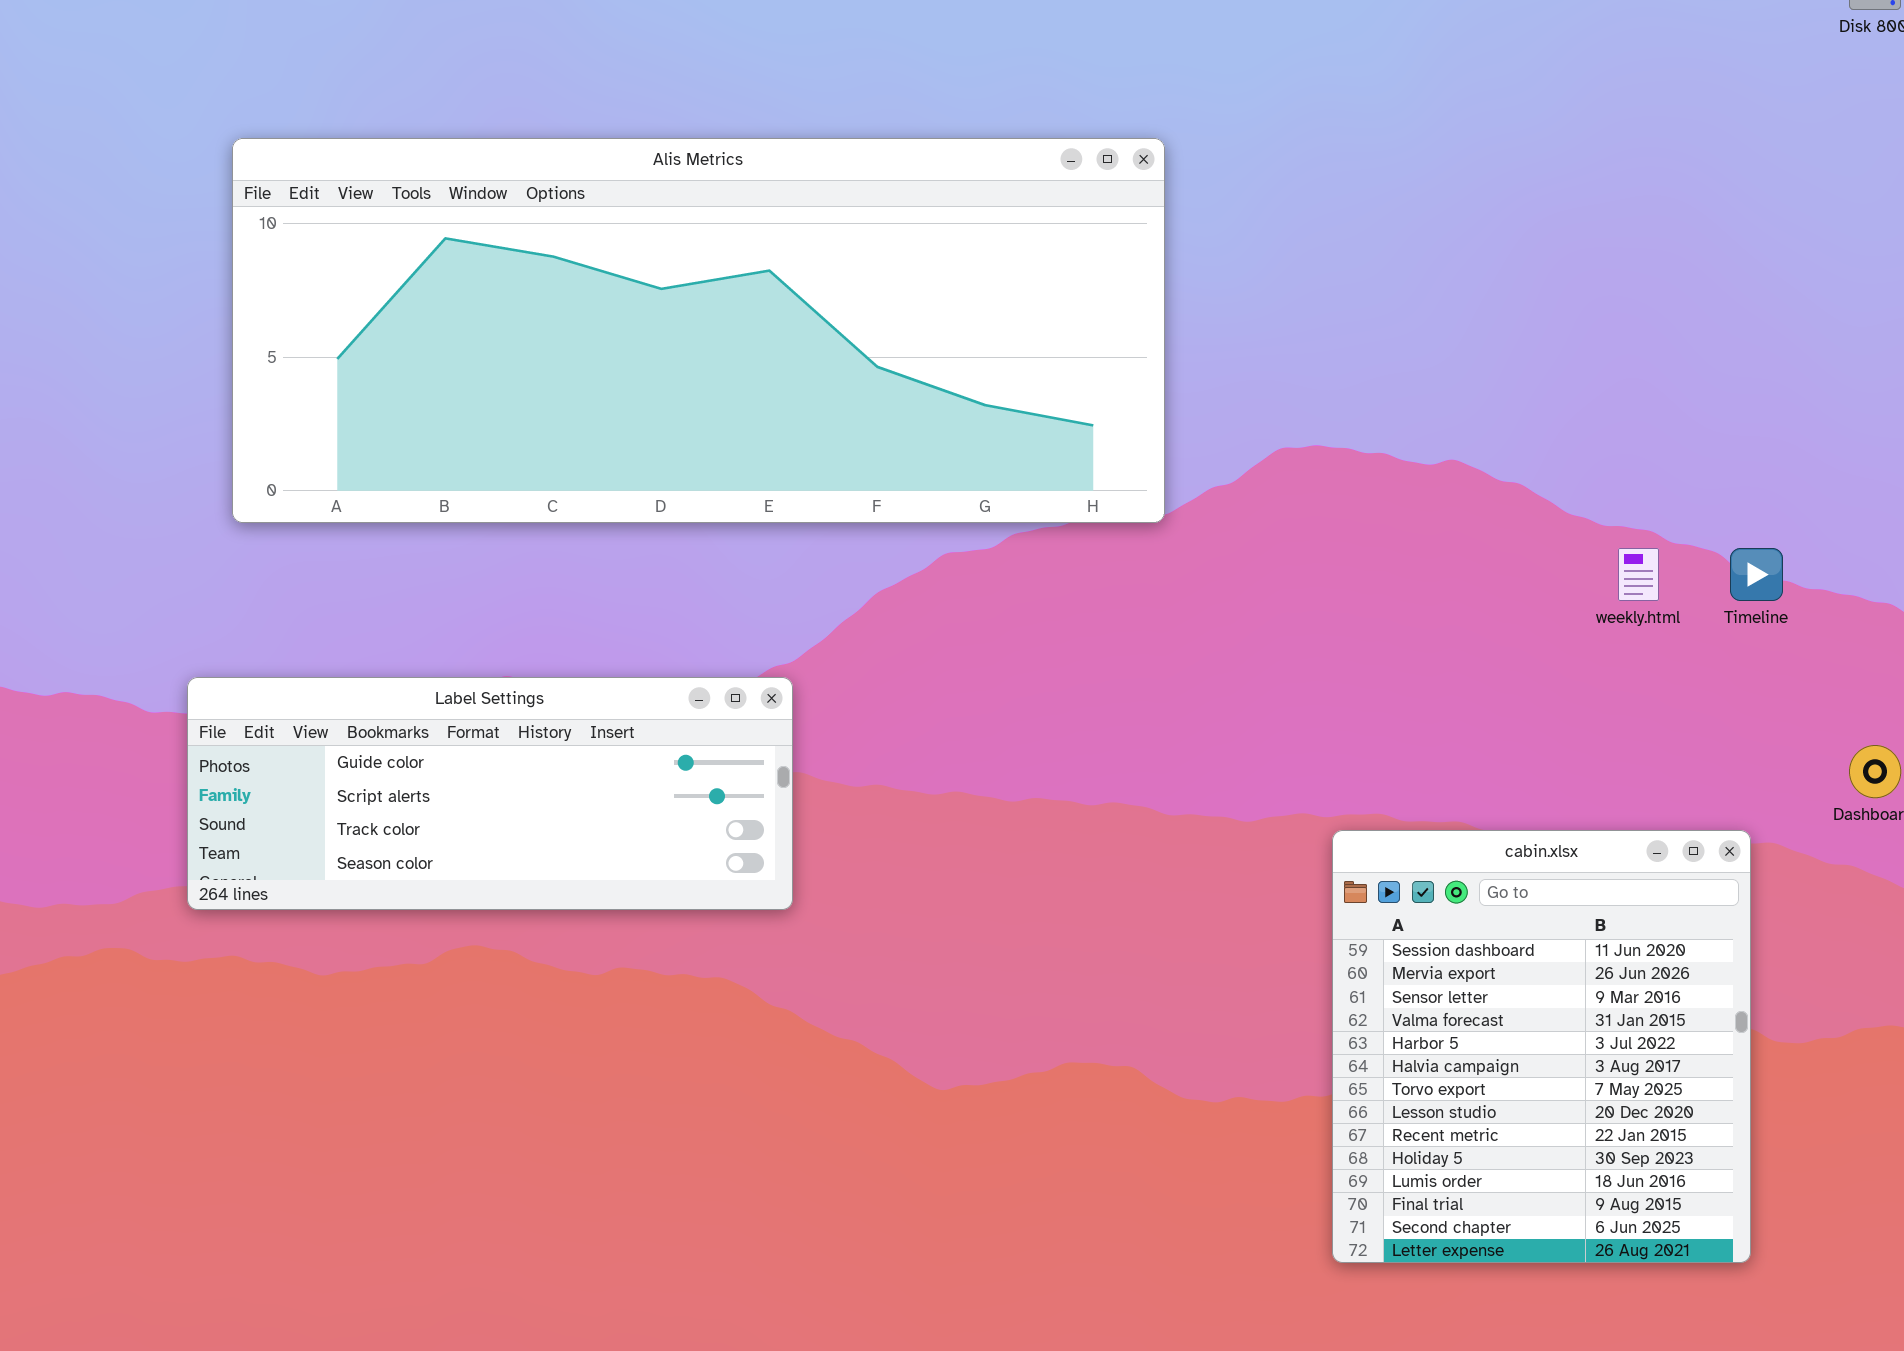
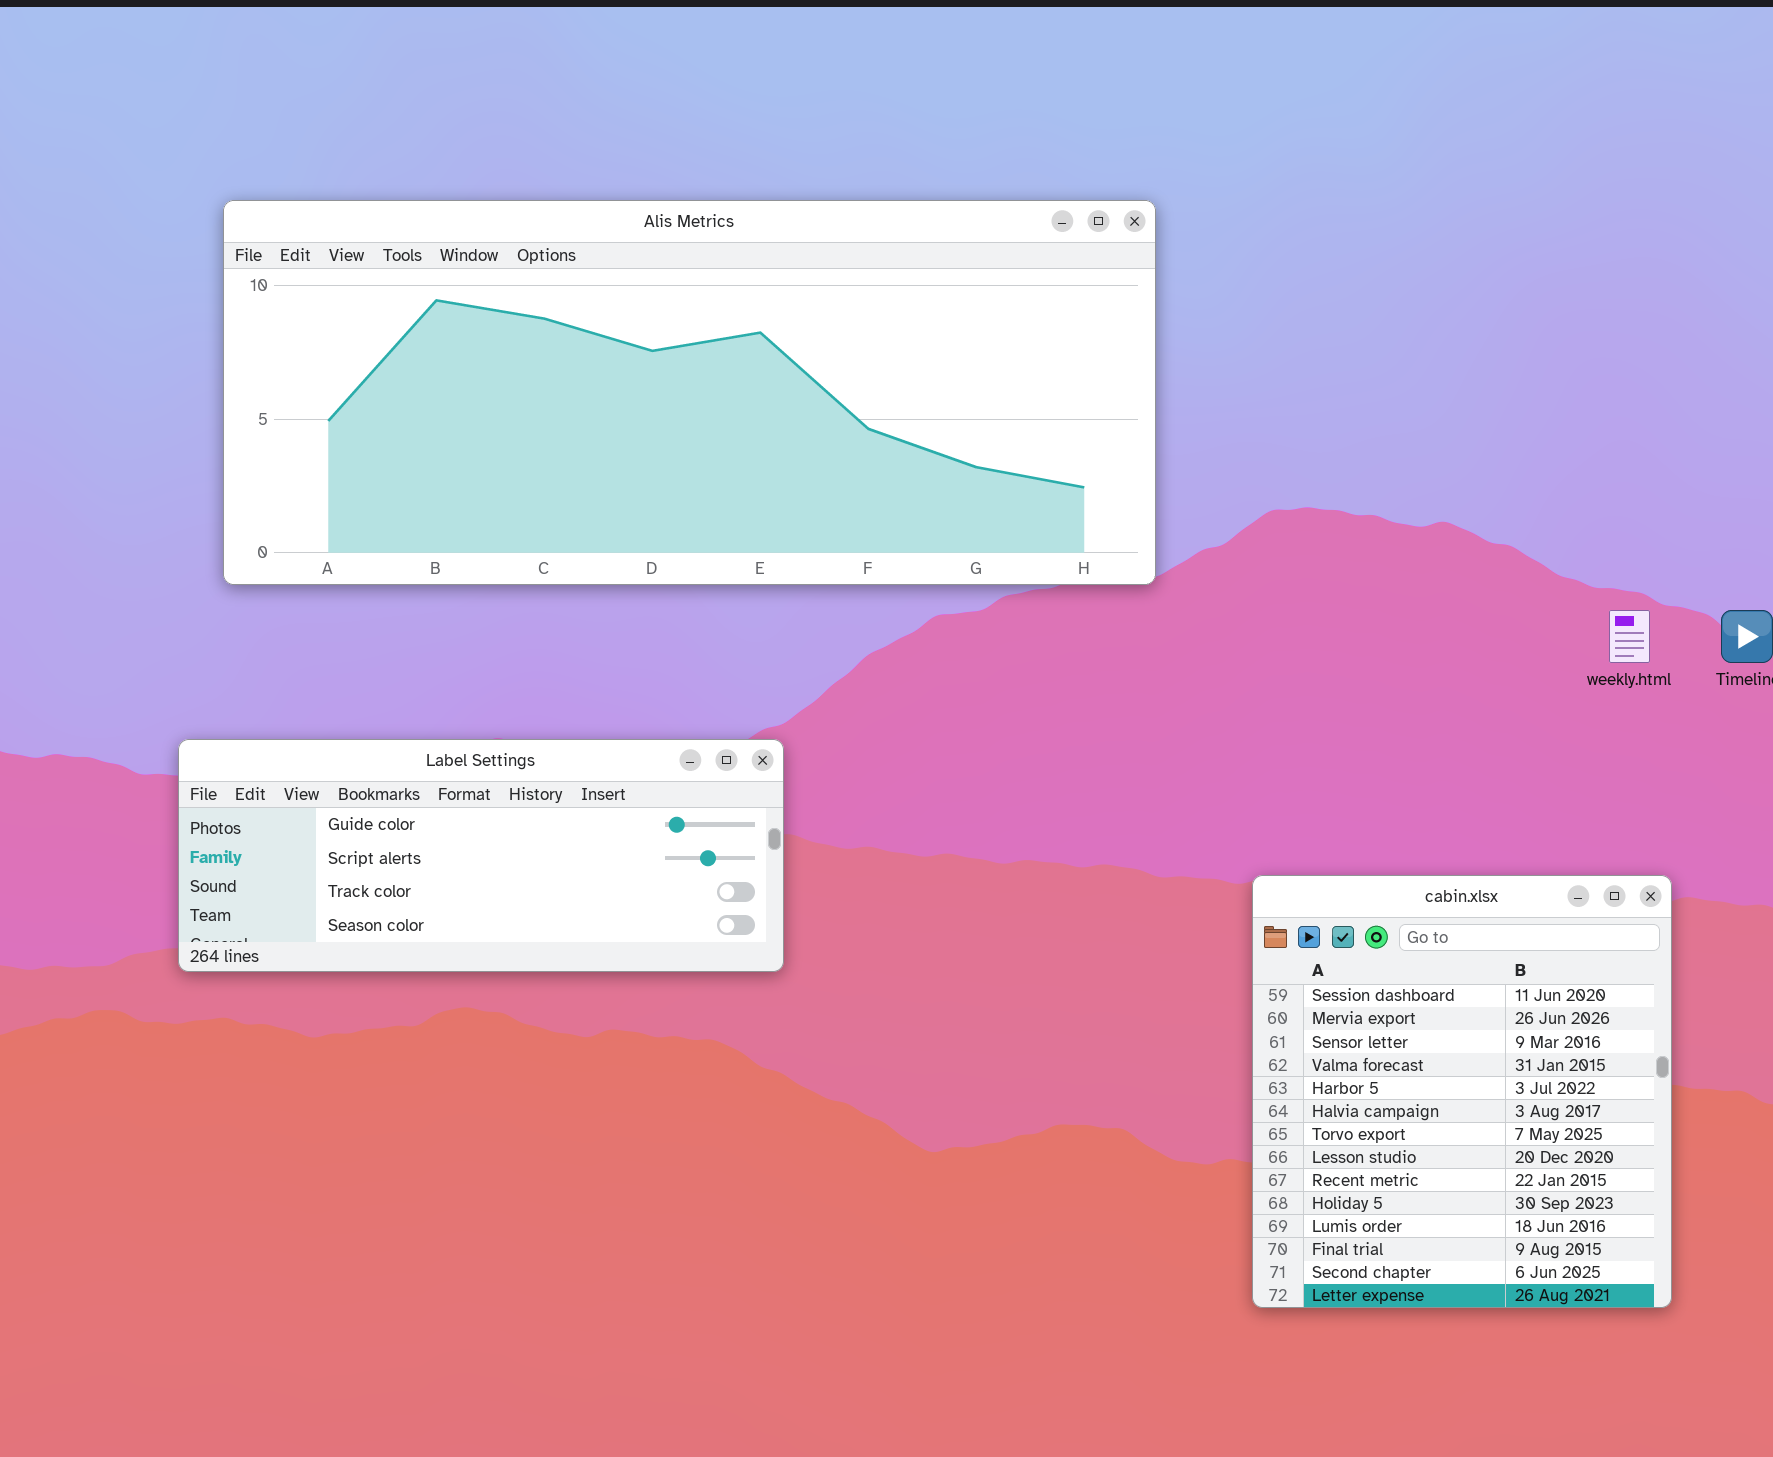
cabin.xlsx: [1332,830,1751,1263] -> [1252,875,1672,1308], moved

